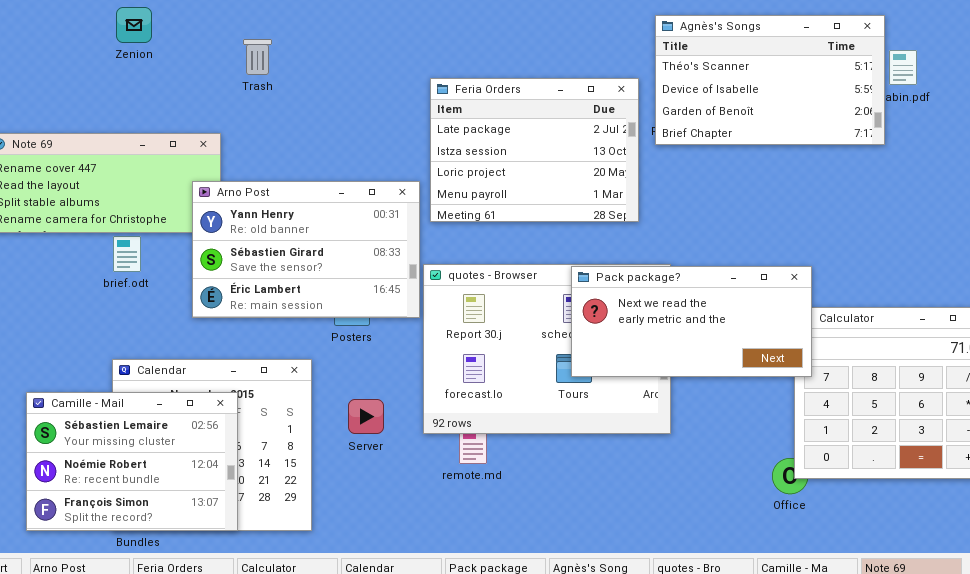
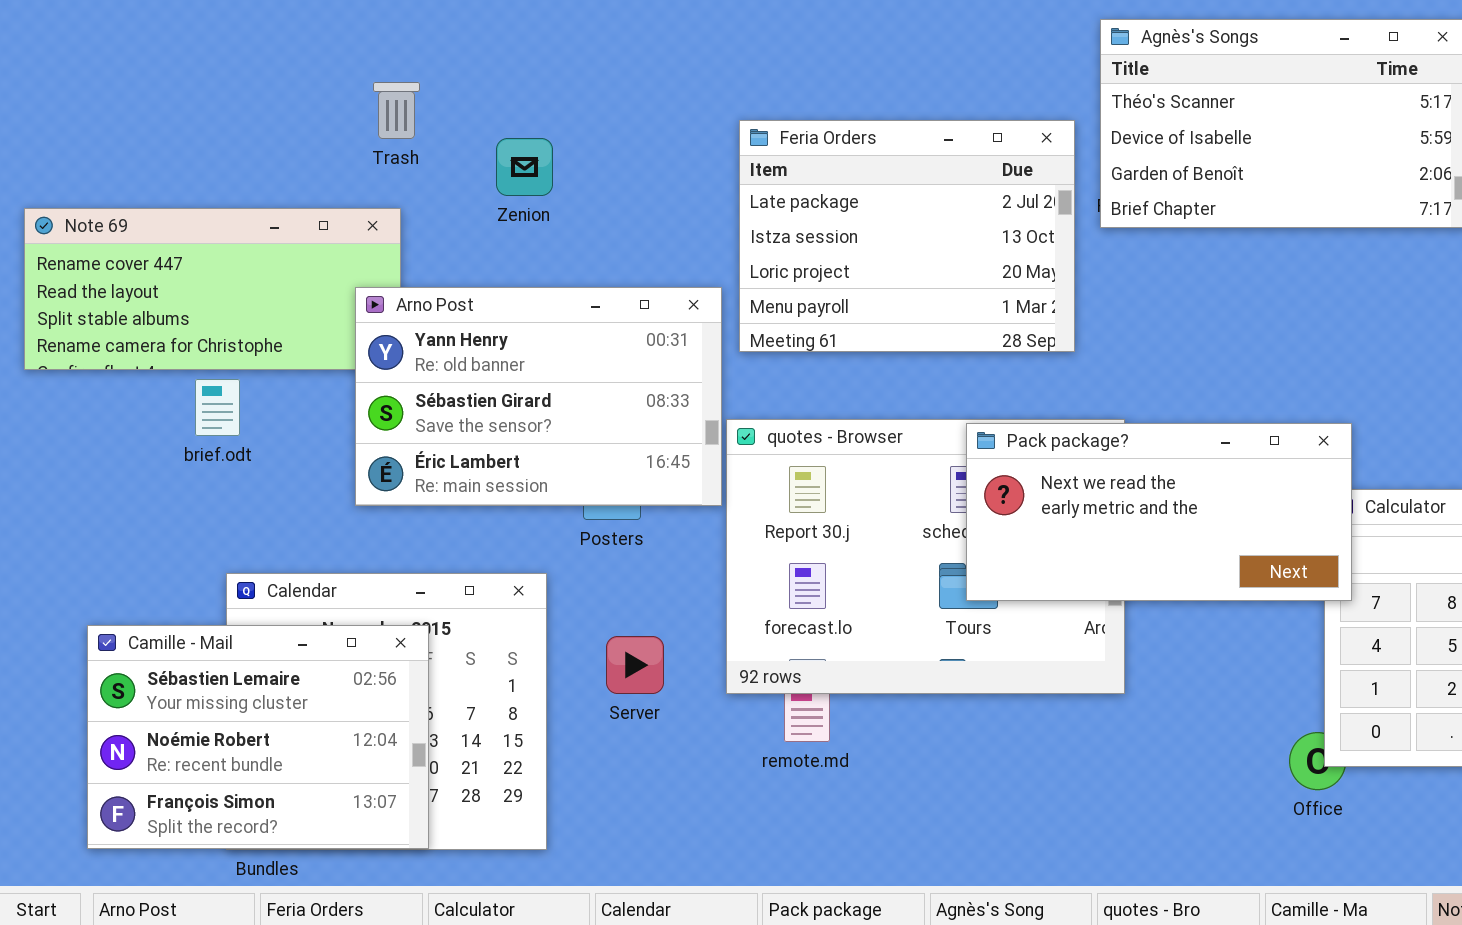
Zenion: [116,7,152,43] -> [496,138,553,196], moved
Trash: [243,39,272,75] -> [373,82,420,139], moved
brief.odt: [113,236,141,272] -> [195,379,240,436], moved

